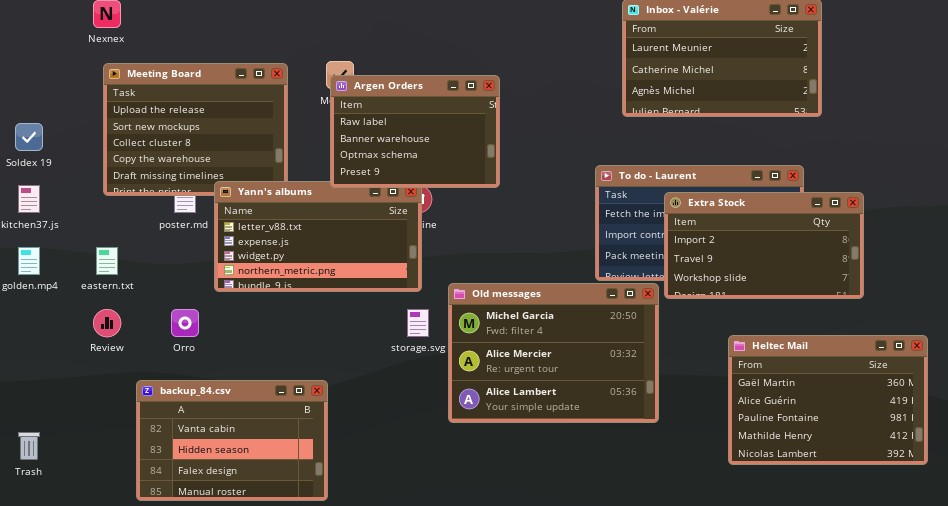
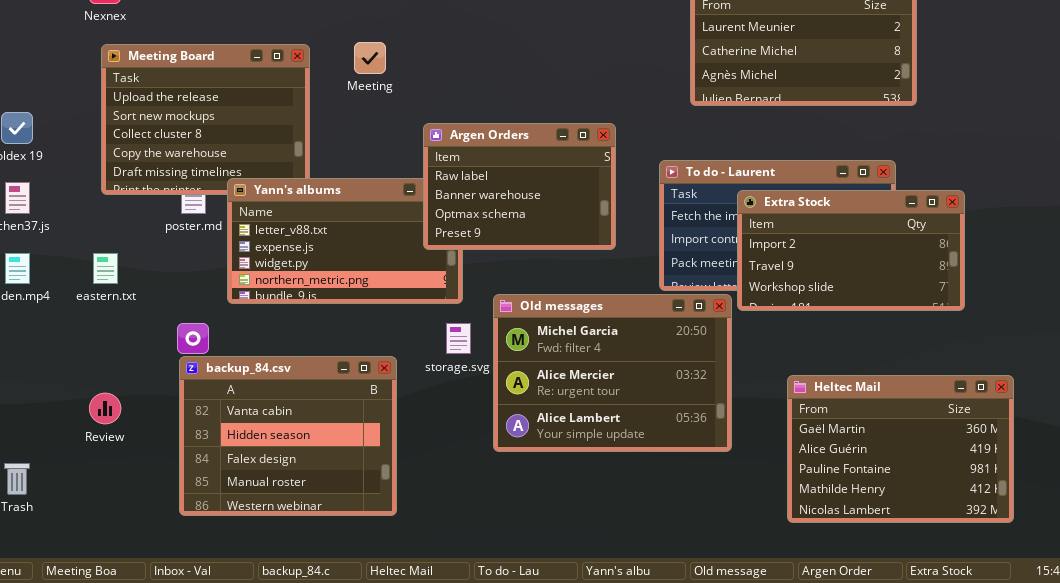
Argen Orders: [330,75,500,188] -> [423,123,616,250], moved
Review: [93,309,121,337] -> [89,393,121,424], moved
Heltec Mail: [728,335,928,465] -> [787,375,1014,523], moved
backup_84.csv: [136,380,328,501] -> [179,356,397,516], moved, resized

